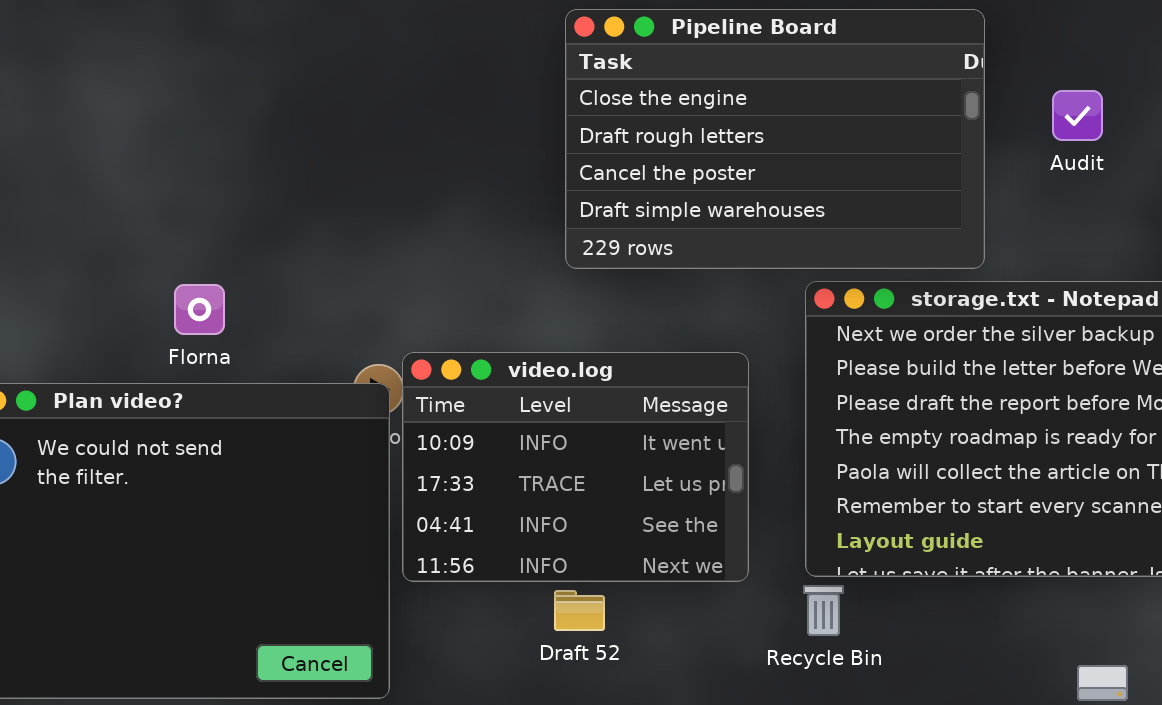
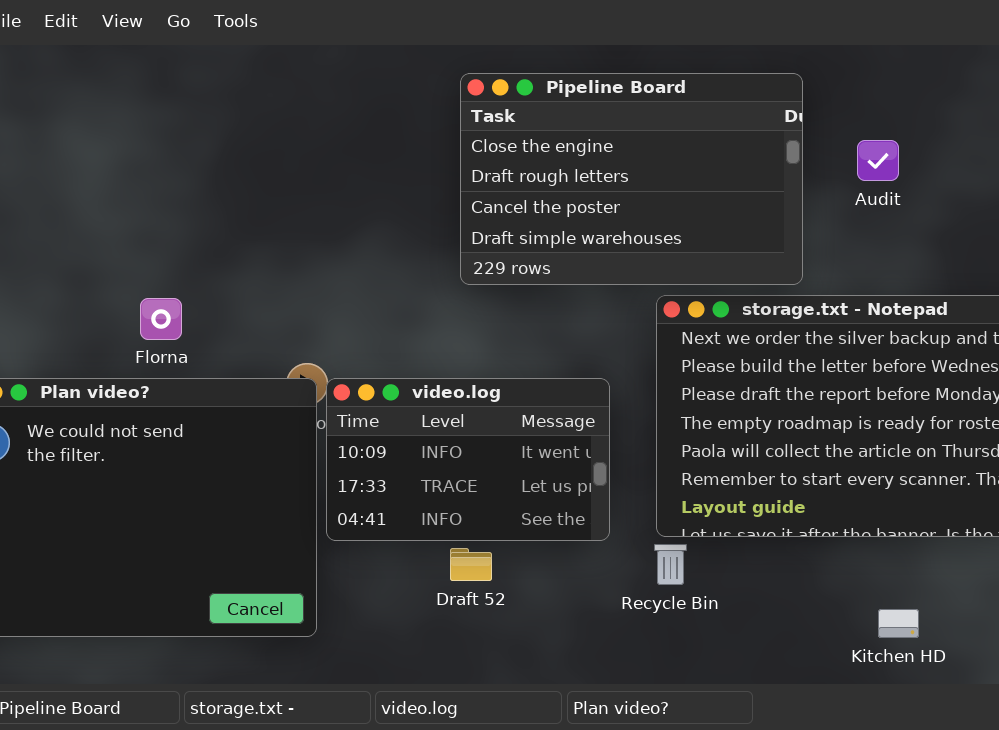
video.log: [402,352,749,582] -> [326,378,610,541], resized

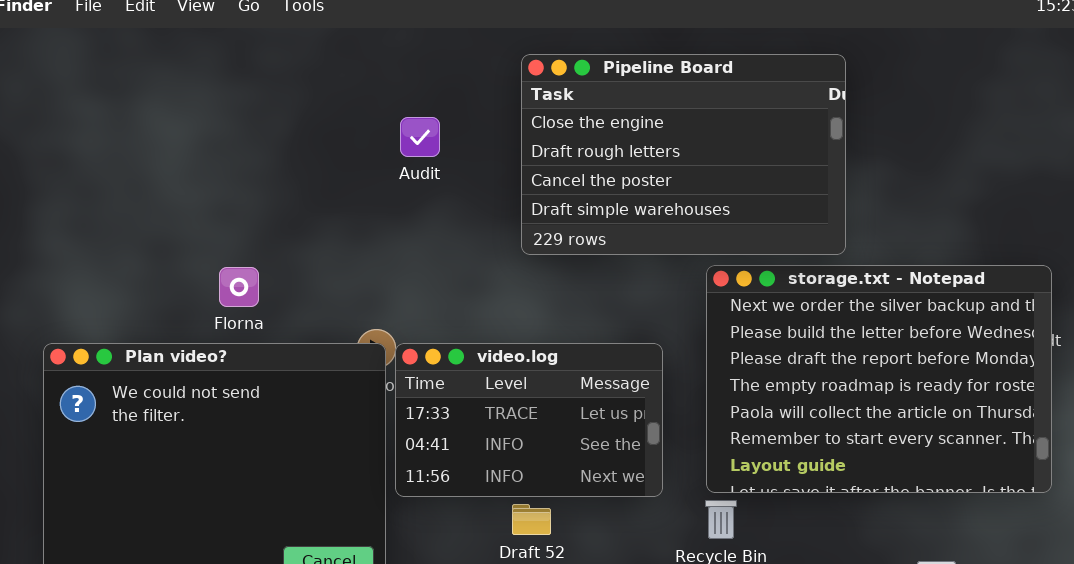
Audit: [857,140,899,181] -> [400,117,440,157], moved
video.log: [326,378,610,541] -> [395,343,663,497], scrolled down 1 row

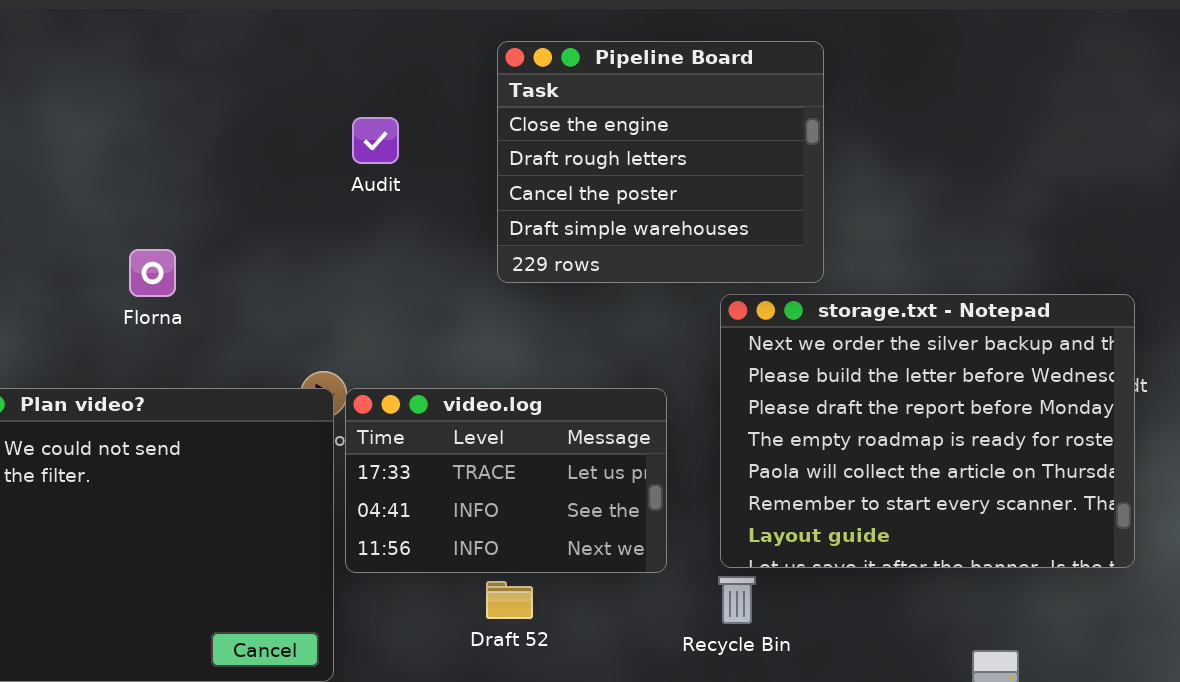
Pipeline Board: [521,54,846,255] -> [497,41,824,283], resized
Florna: [219,267,259,307] -> [129,249,176,297], moved

